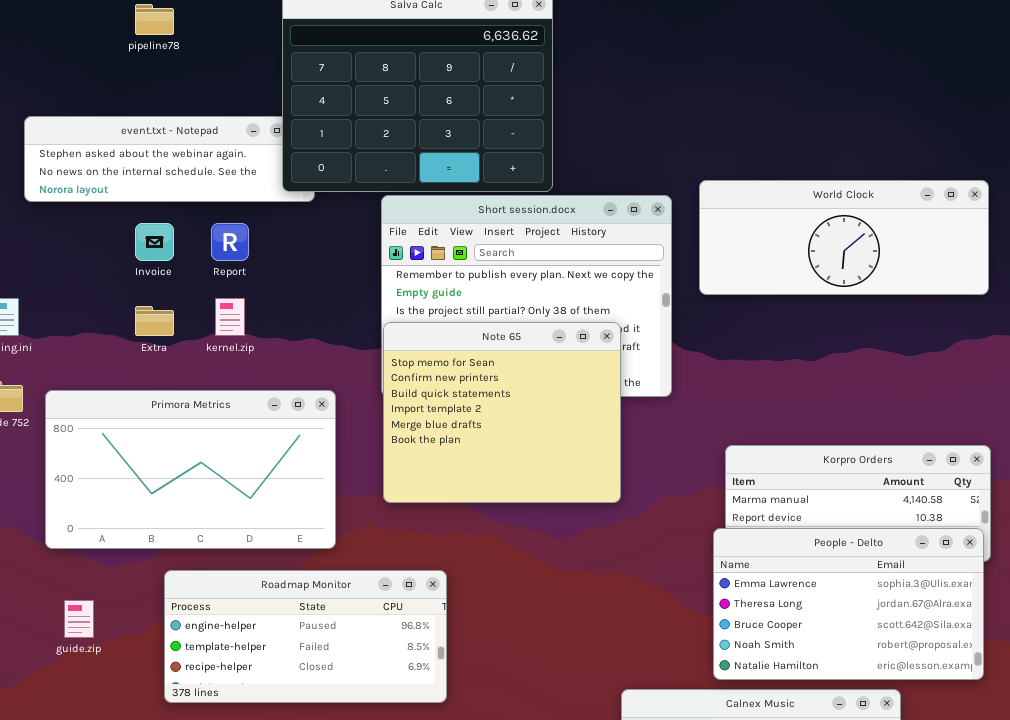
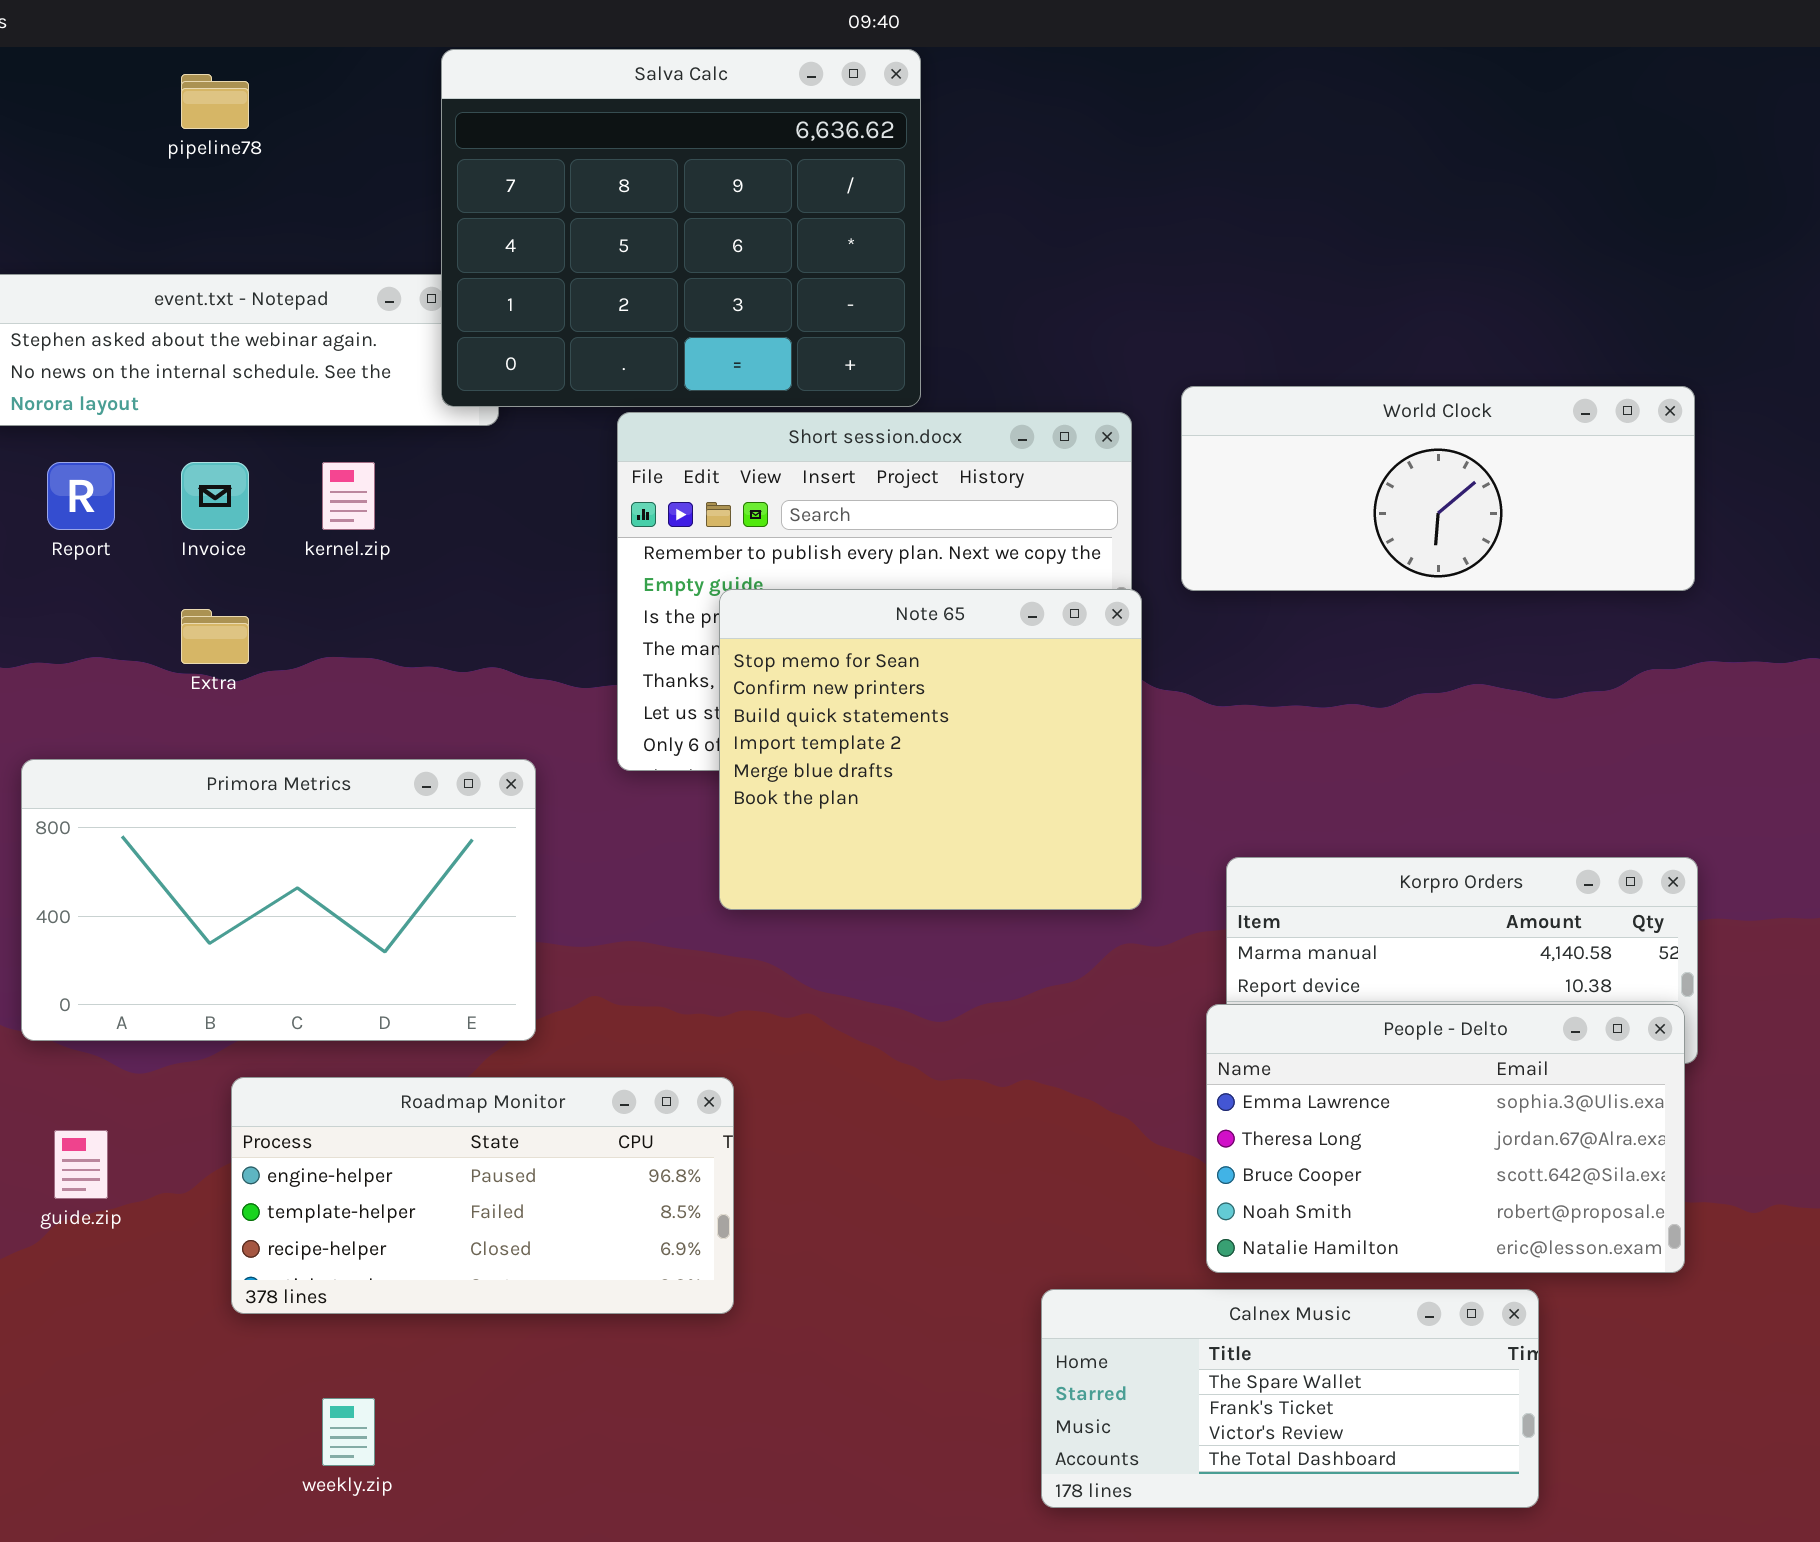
Report: [211,223,249,261] -> [47,462,115,530], moved
kernel.zip: [215,298,245,336] -> [322,462,375,530], moved
Note 65: [383,322,621,503] -> [719,589,1142,910], moved

